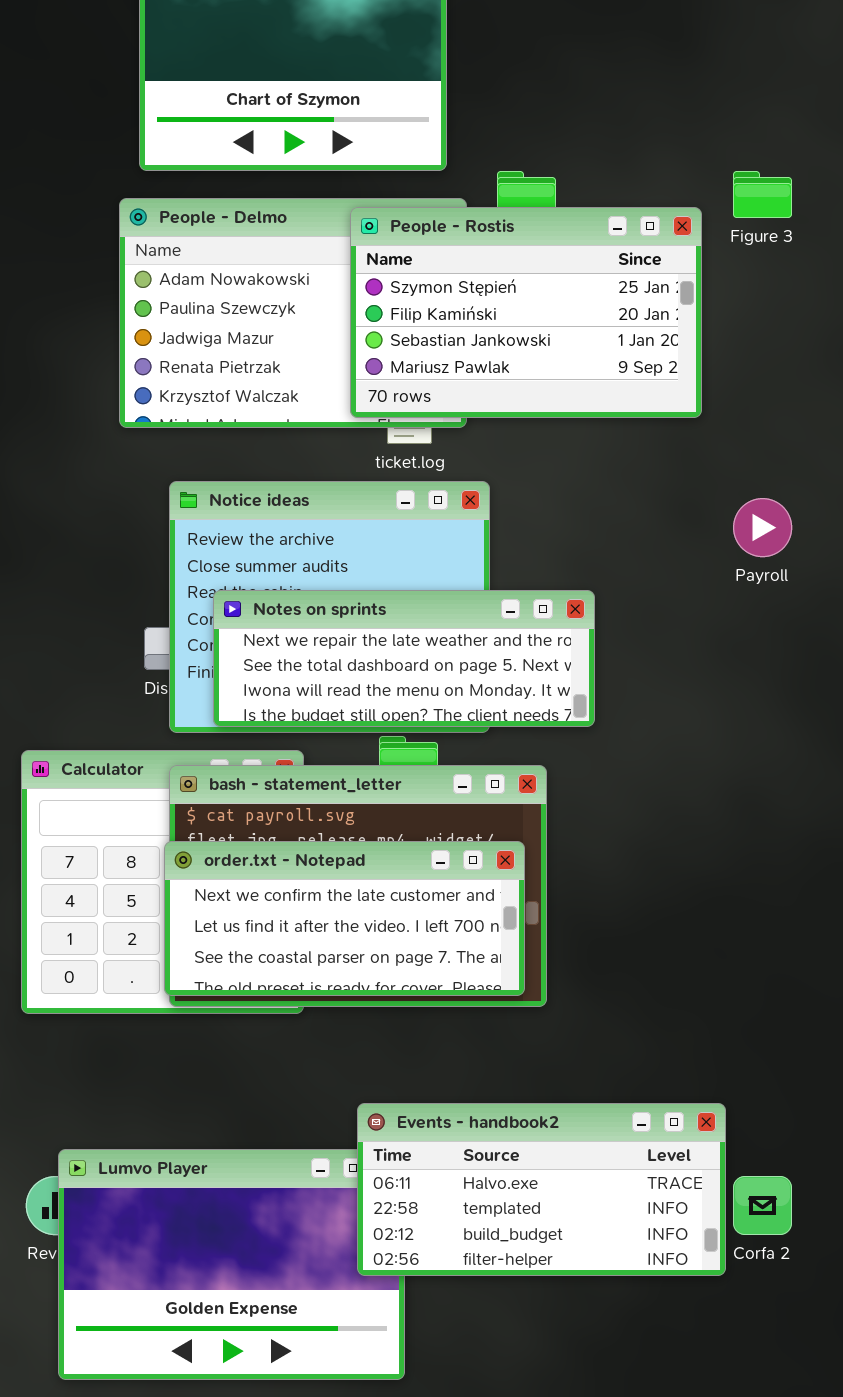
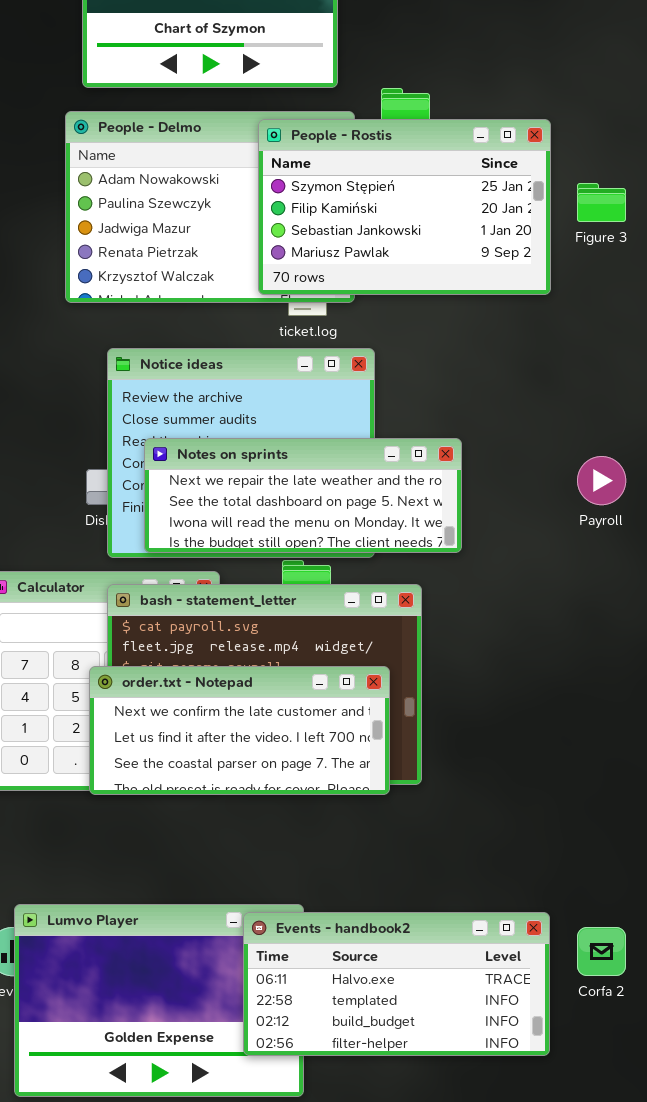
Figure 3: [733,171,792,218] -> [577,183,626,222], moved
Payroll: [733,498,792,557] -> [577,456,626,505], moved
order.txt - Notepad: [164,841,525,996] -> [89,666,390,795], moved
Events - handbook2: [357,1103,726,1276] -> [243,912,550,1056], moved

